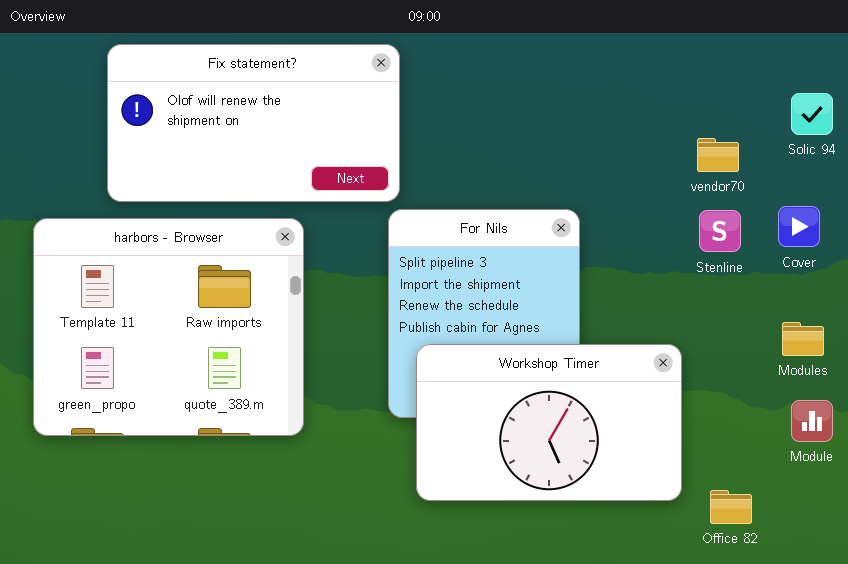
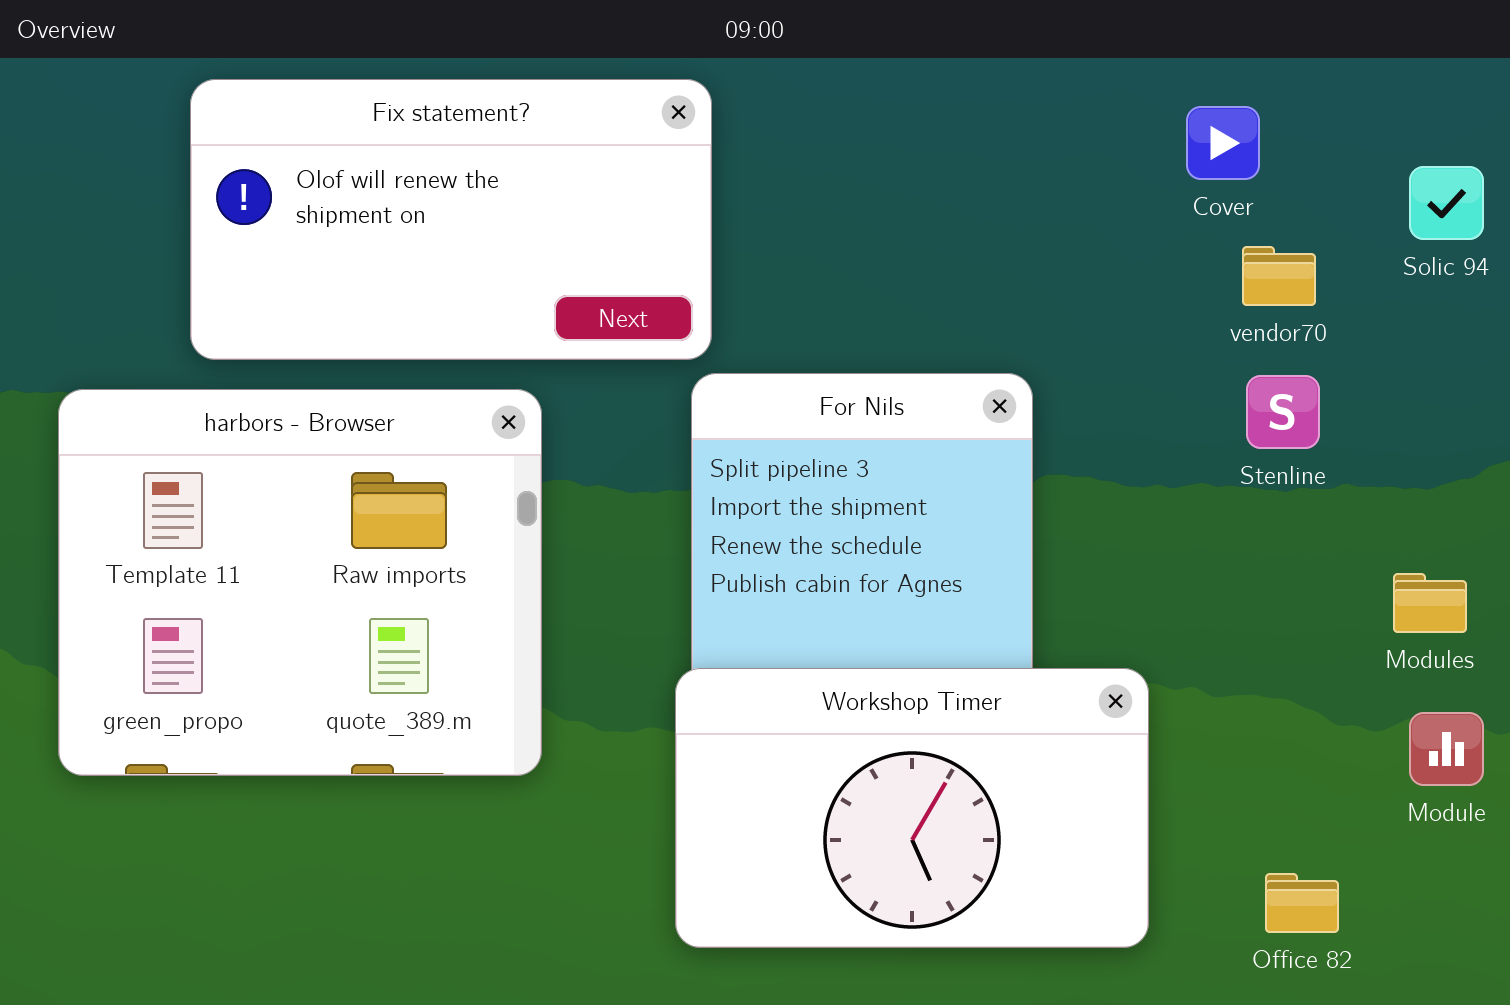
Cover: [778,206,820,247] -> [1186,106,1260,180], moved
Workshop Timer: [416,344,682,501] -> [675,668,1149,948], moved

